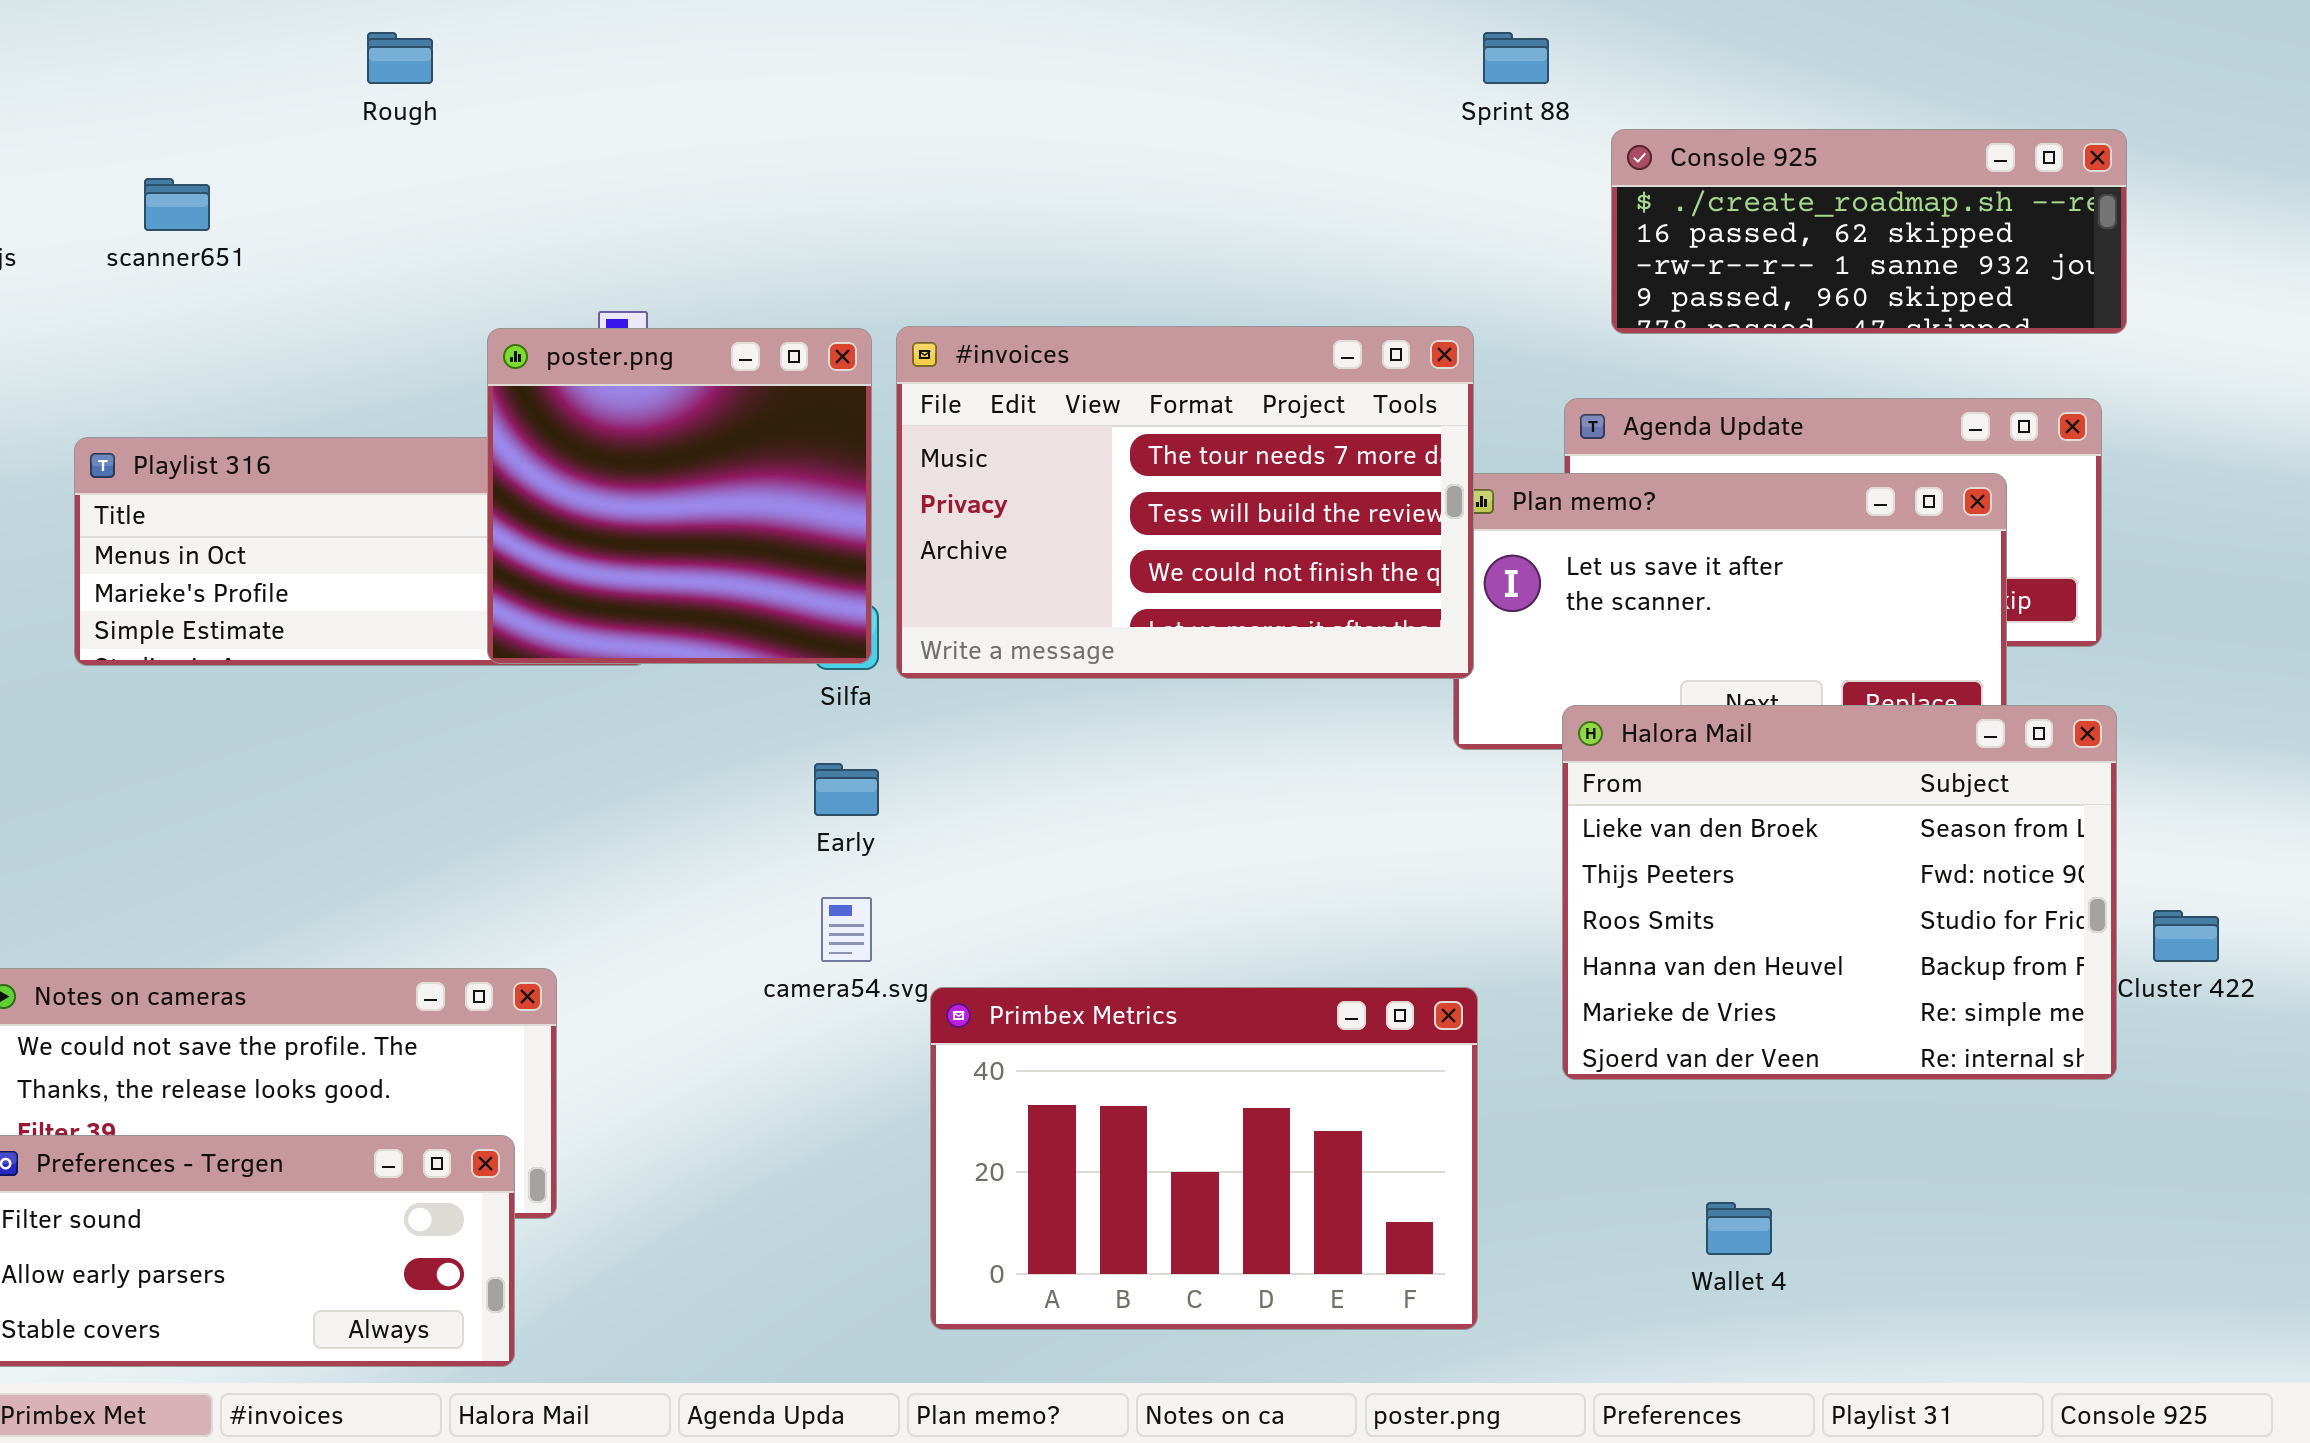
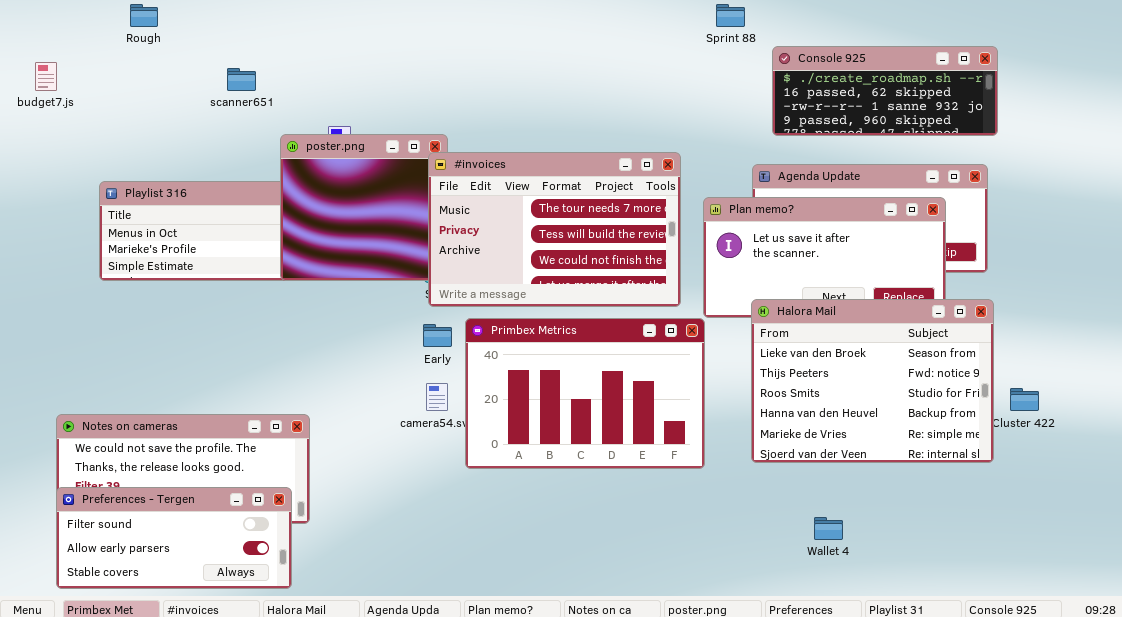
Rough: [367,32,433,84] -> [130,4,158,27], moved
scanner651: [144,178,210,231] -> [227,68,256,91], moved
#invoices: [896,326,1474,679] -> [428,152,681,307], moved
Primbex Metrics: [930,987,1478,1330] -> [465,318,705,469], moved

